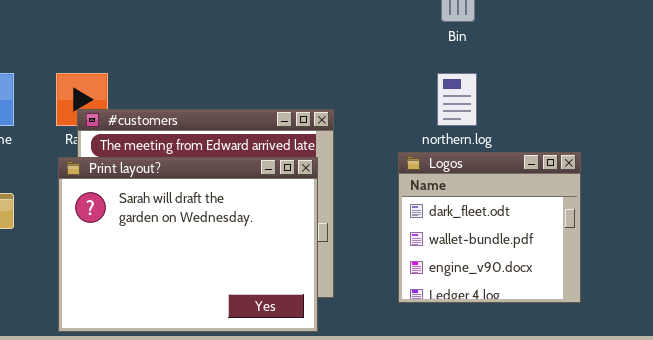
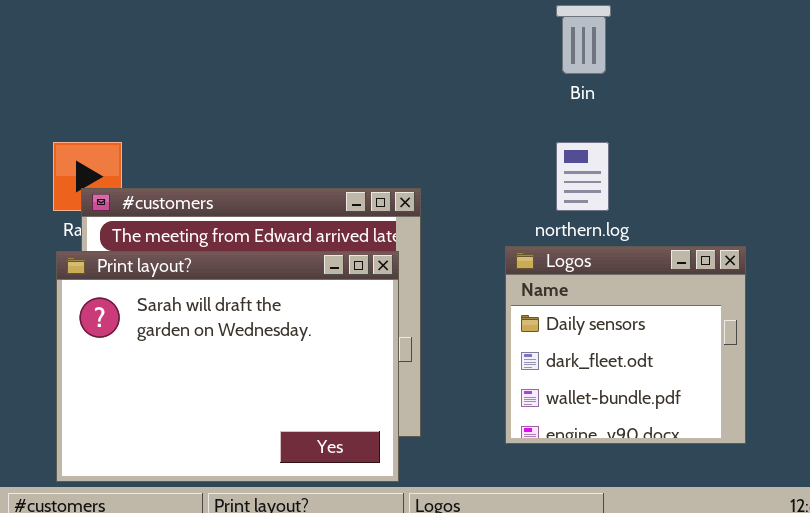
Logos: [398,152,581,303] -> [505,246,746,444], scrolled up 1 row

